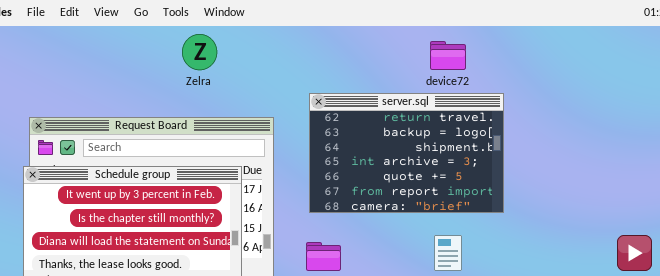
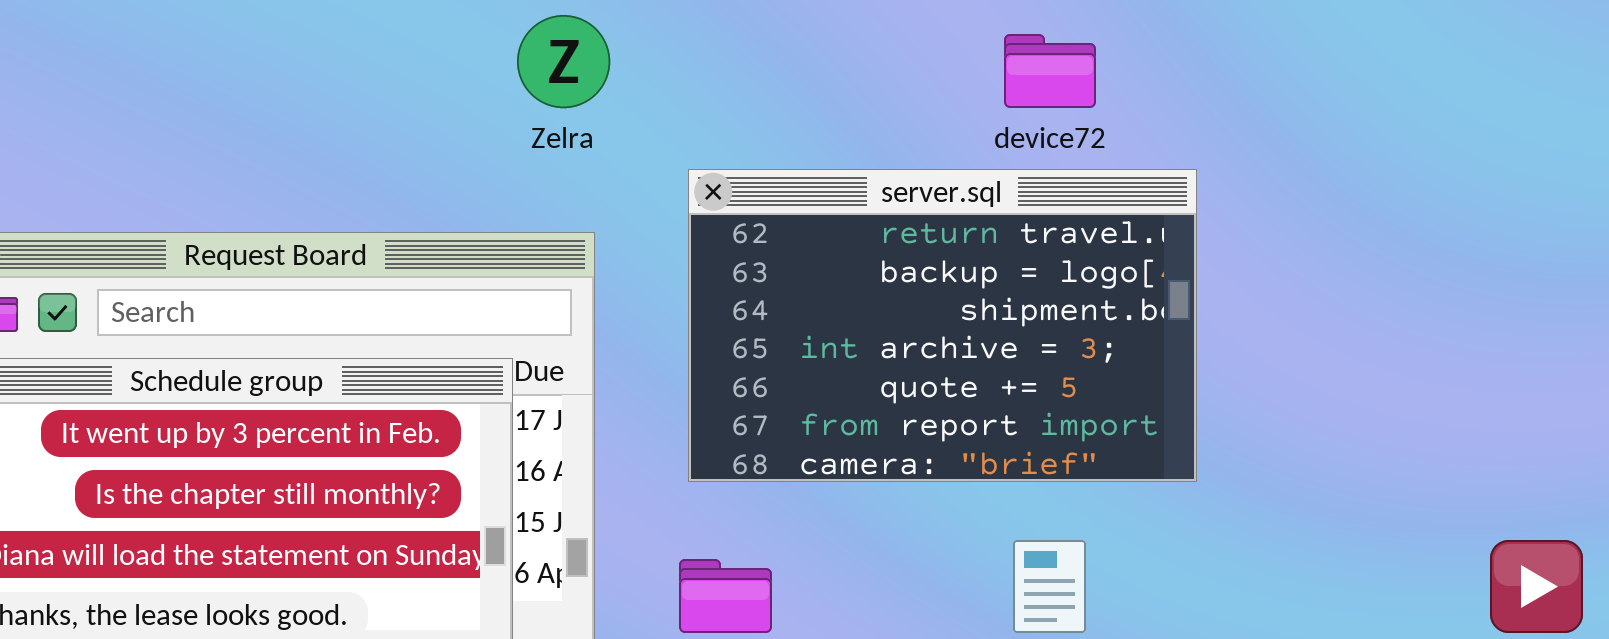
Zelra: [182,34,217,70] -> [517,15,610,108], moved

